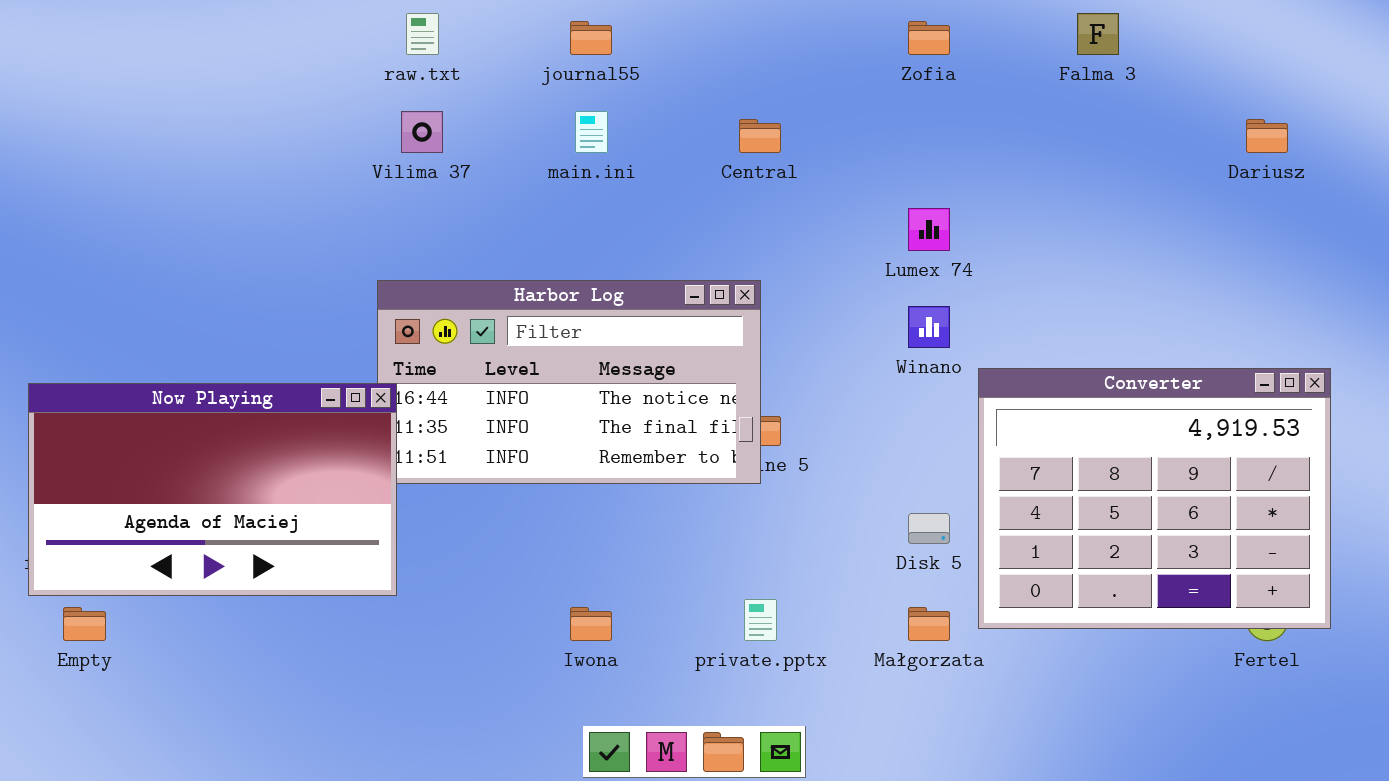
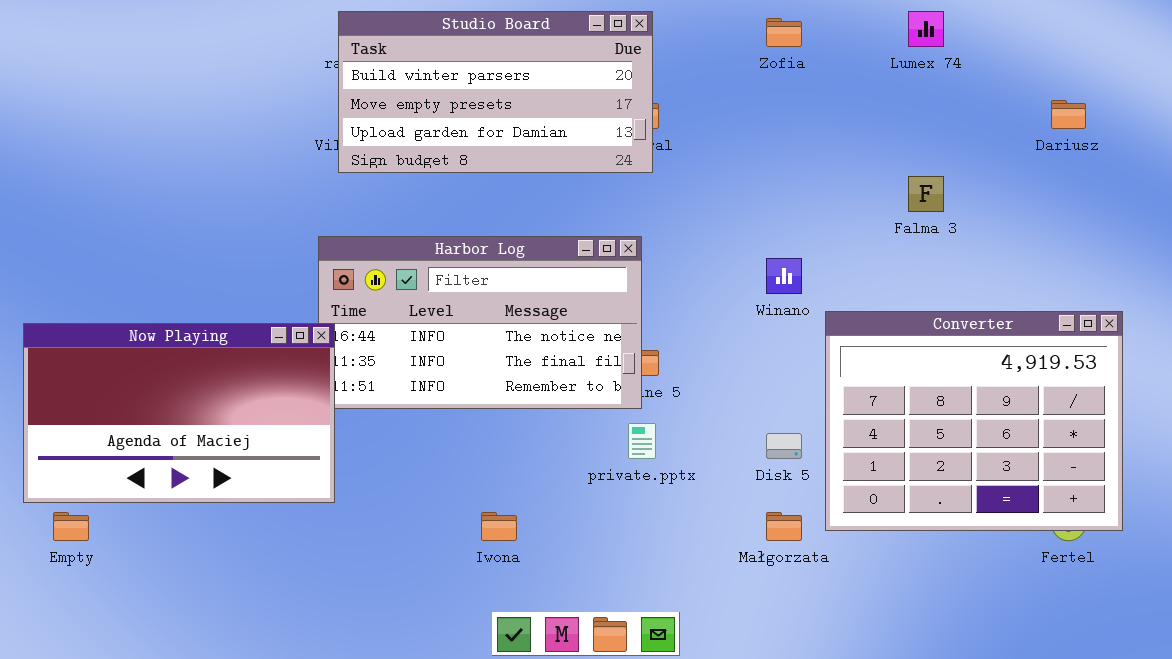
Studio Board: none -> [338,11,653,173], opened
Falma 3: [1077,13,1119,55] -> [908,176,944,212], moved
Lumex 74: [908,208,950,251] -> [908,11,944,47], moved
private.pptx: [744,599,777,641] -> [628,423,656,459], moved

